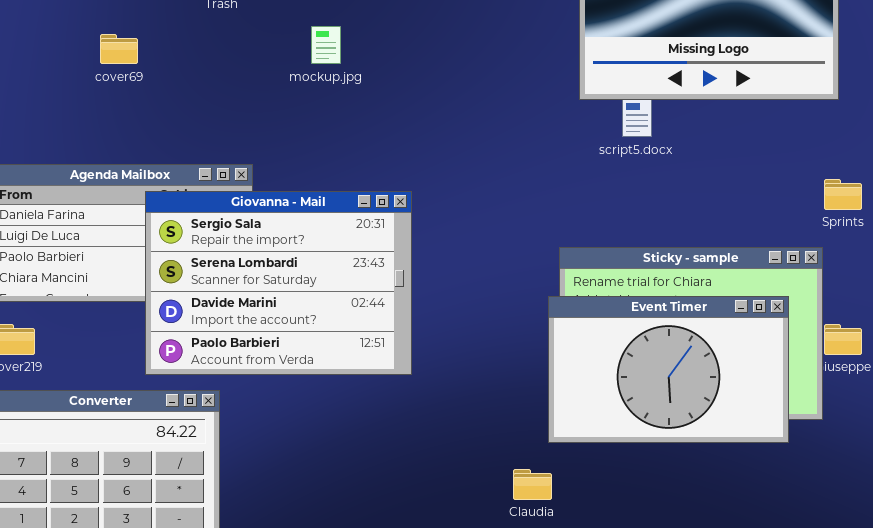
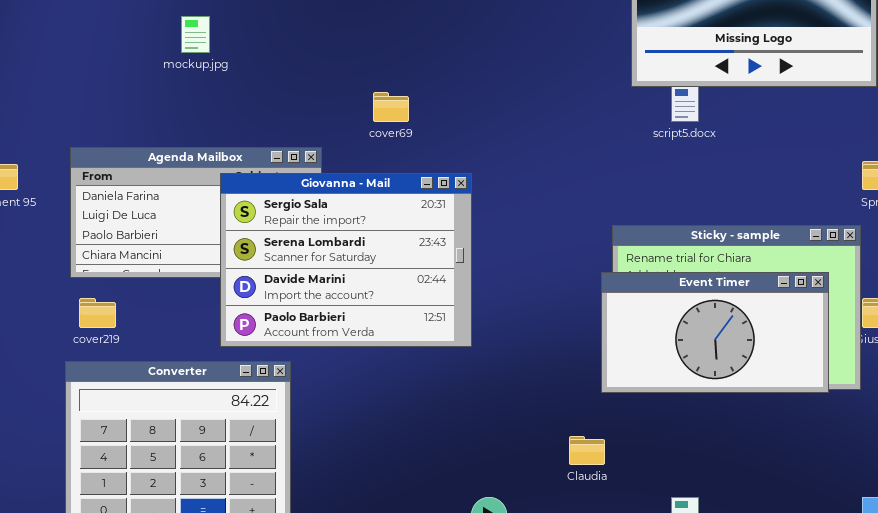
mockup.jpg: [311,26,341,64] -> [181,16,210,53], moved
cover69: [100,34,138,64] -> [373,92,409,122], moved
Event Timer: [548,296,789,443] -> [601,272,829,393], resized

